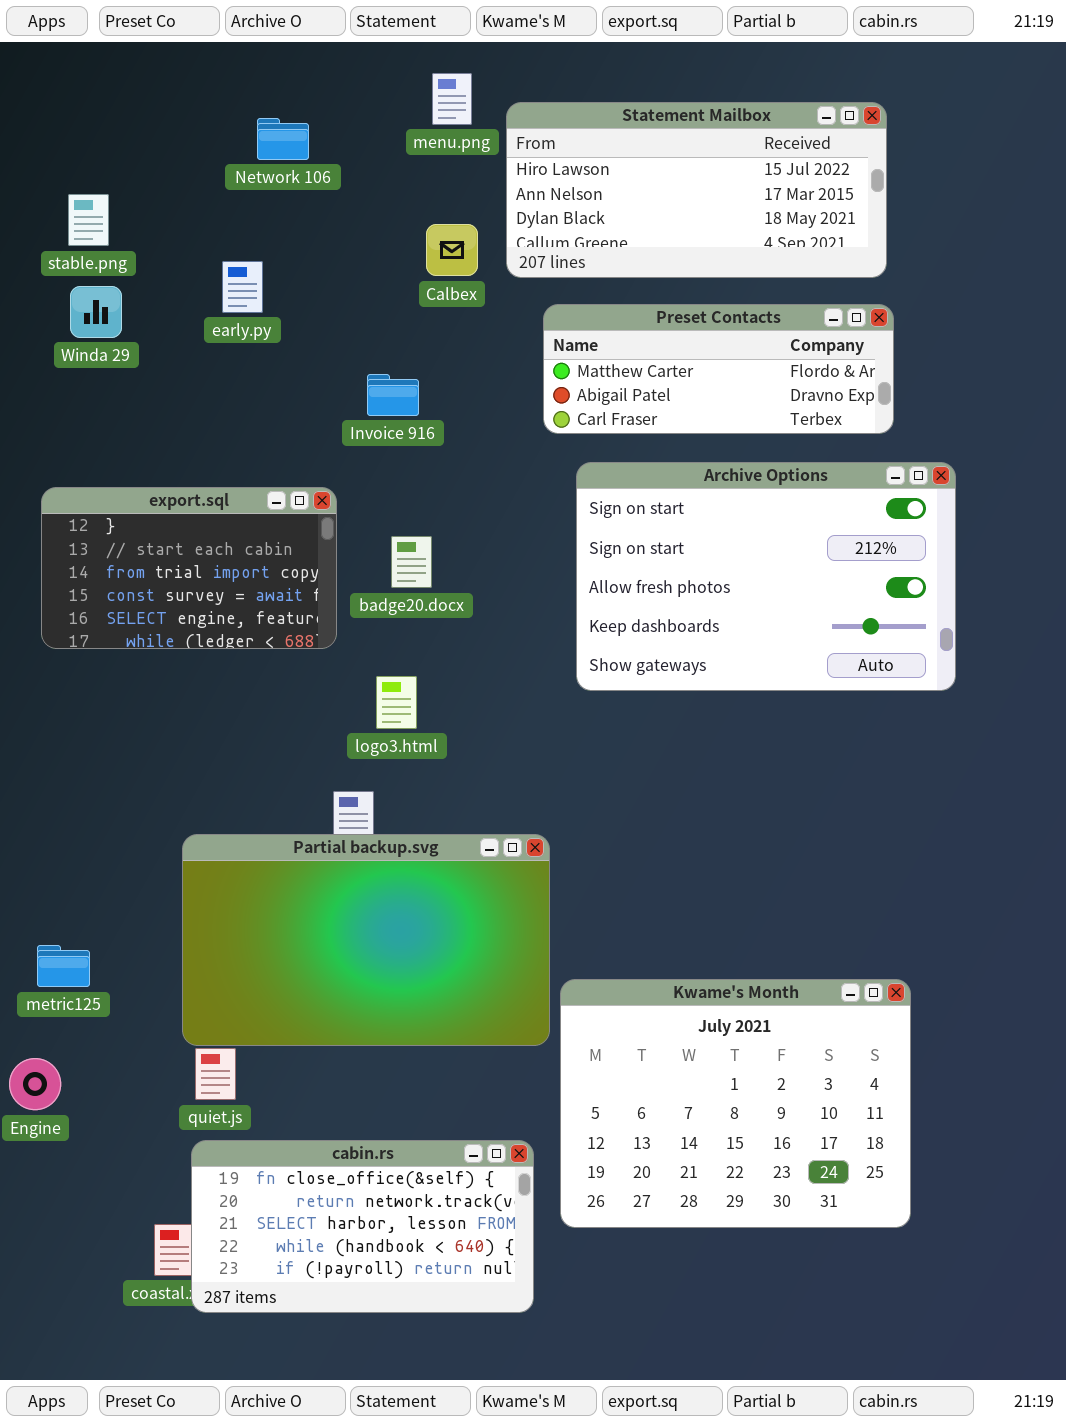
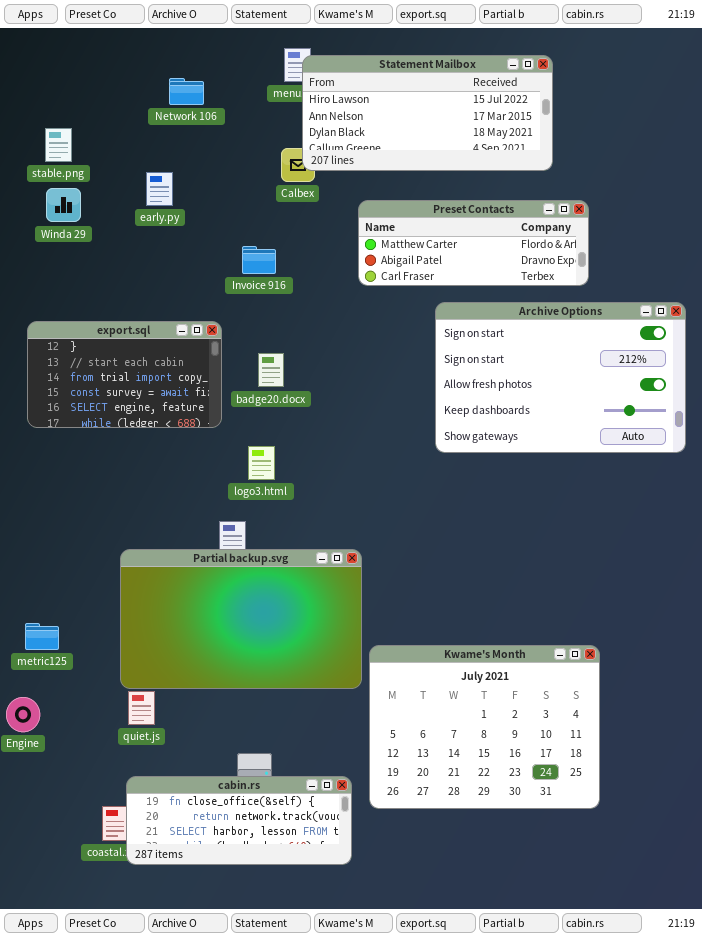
Statement Mailbox: [506,102,887,278] -> [302,55,553,171], moved
Archive Options: [576,462,956,691] -> [435,302,686,453], moved
cabin.rs: [191,1140,534,1313] -> [126,776,352,865], resized

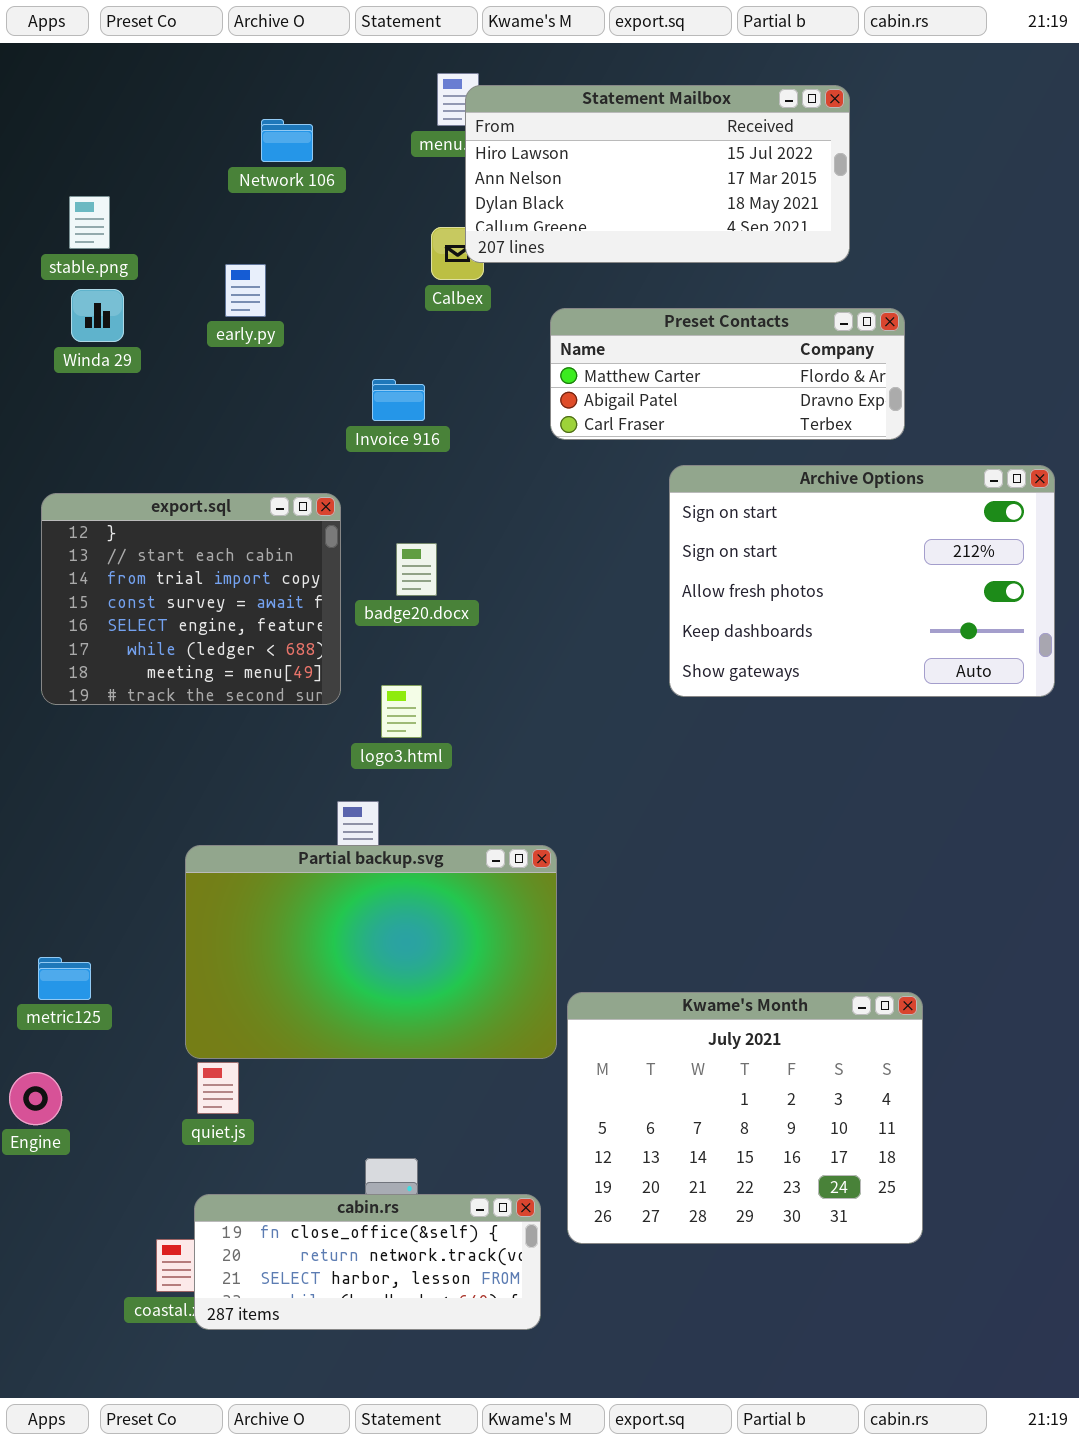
export.sql: [27,321,222,428] -> [41,493,341,705], resized

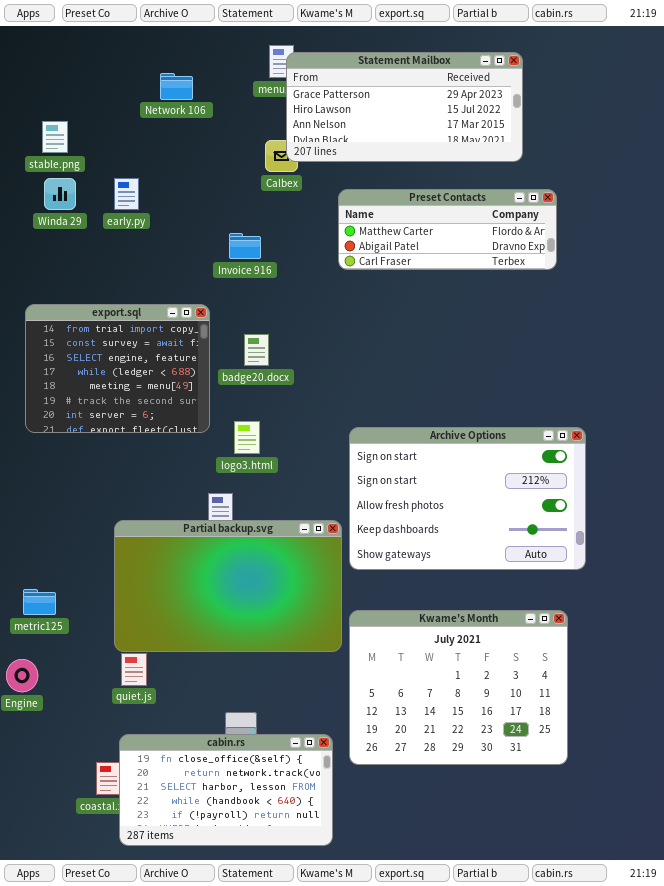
Statement Mailbox: [465,85,850,263] -> [286,52,523,162], scrolled up 1 row
early.py: [225,264,266,317] -> [114,178,139,210], moved
Archive Options: [669,465,1055,697] -> [349,427,586,570], moved
export.sql: [41,493,341,705] -> [25,304,210,433], scrolled down 2 rows
cabin.rs: [194,1194,541,1330] -> [119,734,333,846], resized

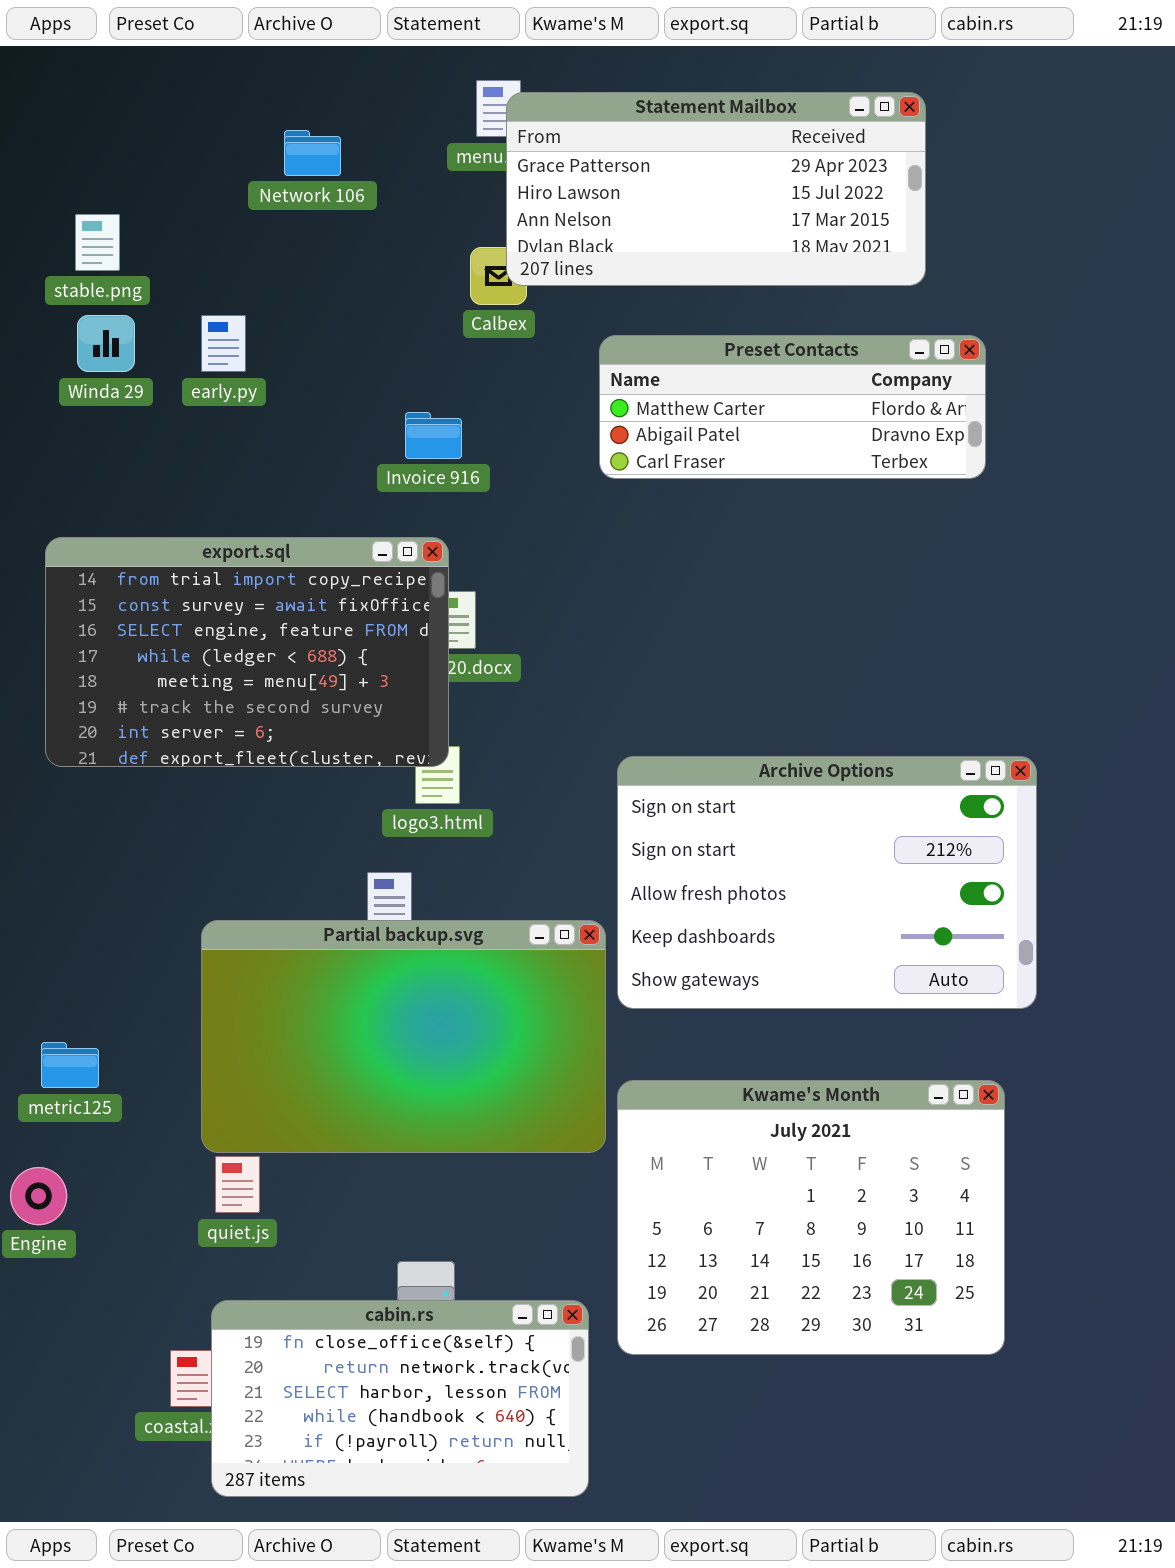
export.sql: [25,304,210,433] -> [45,537,449,767], resized

